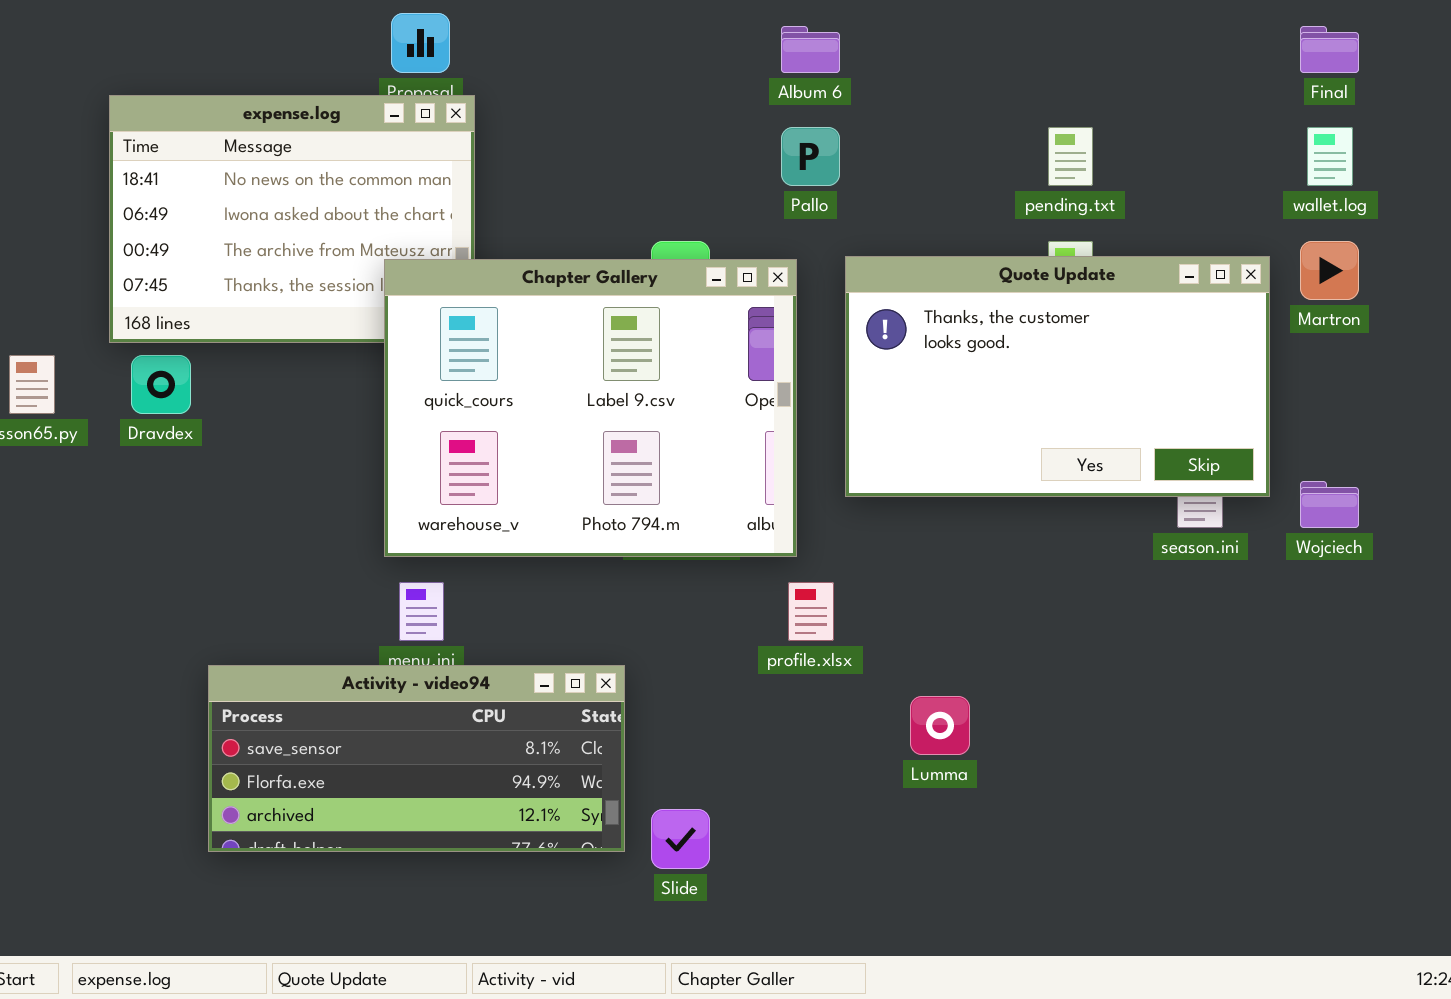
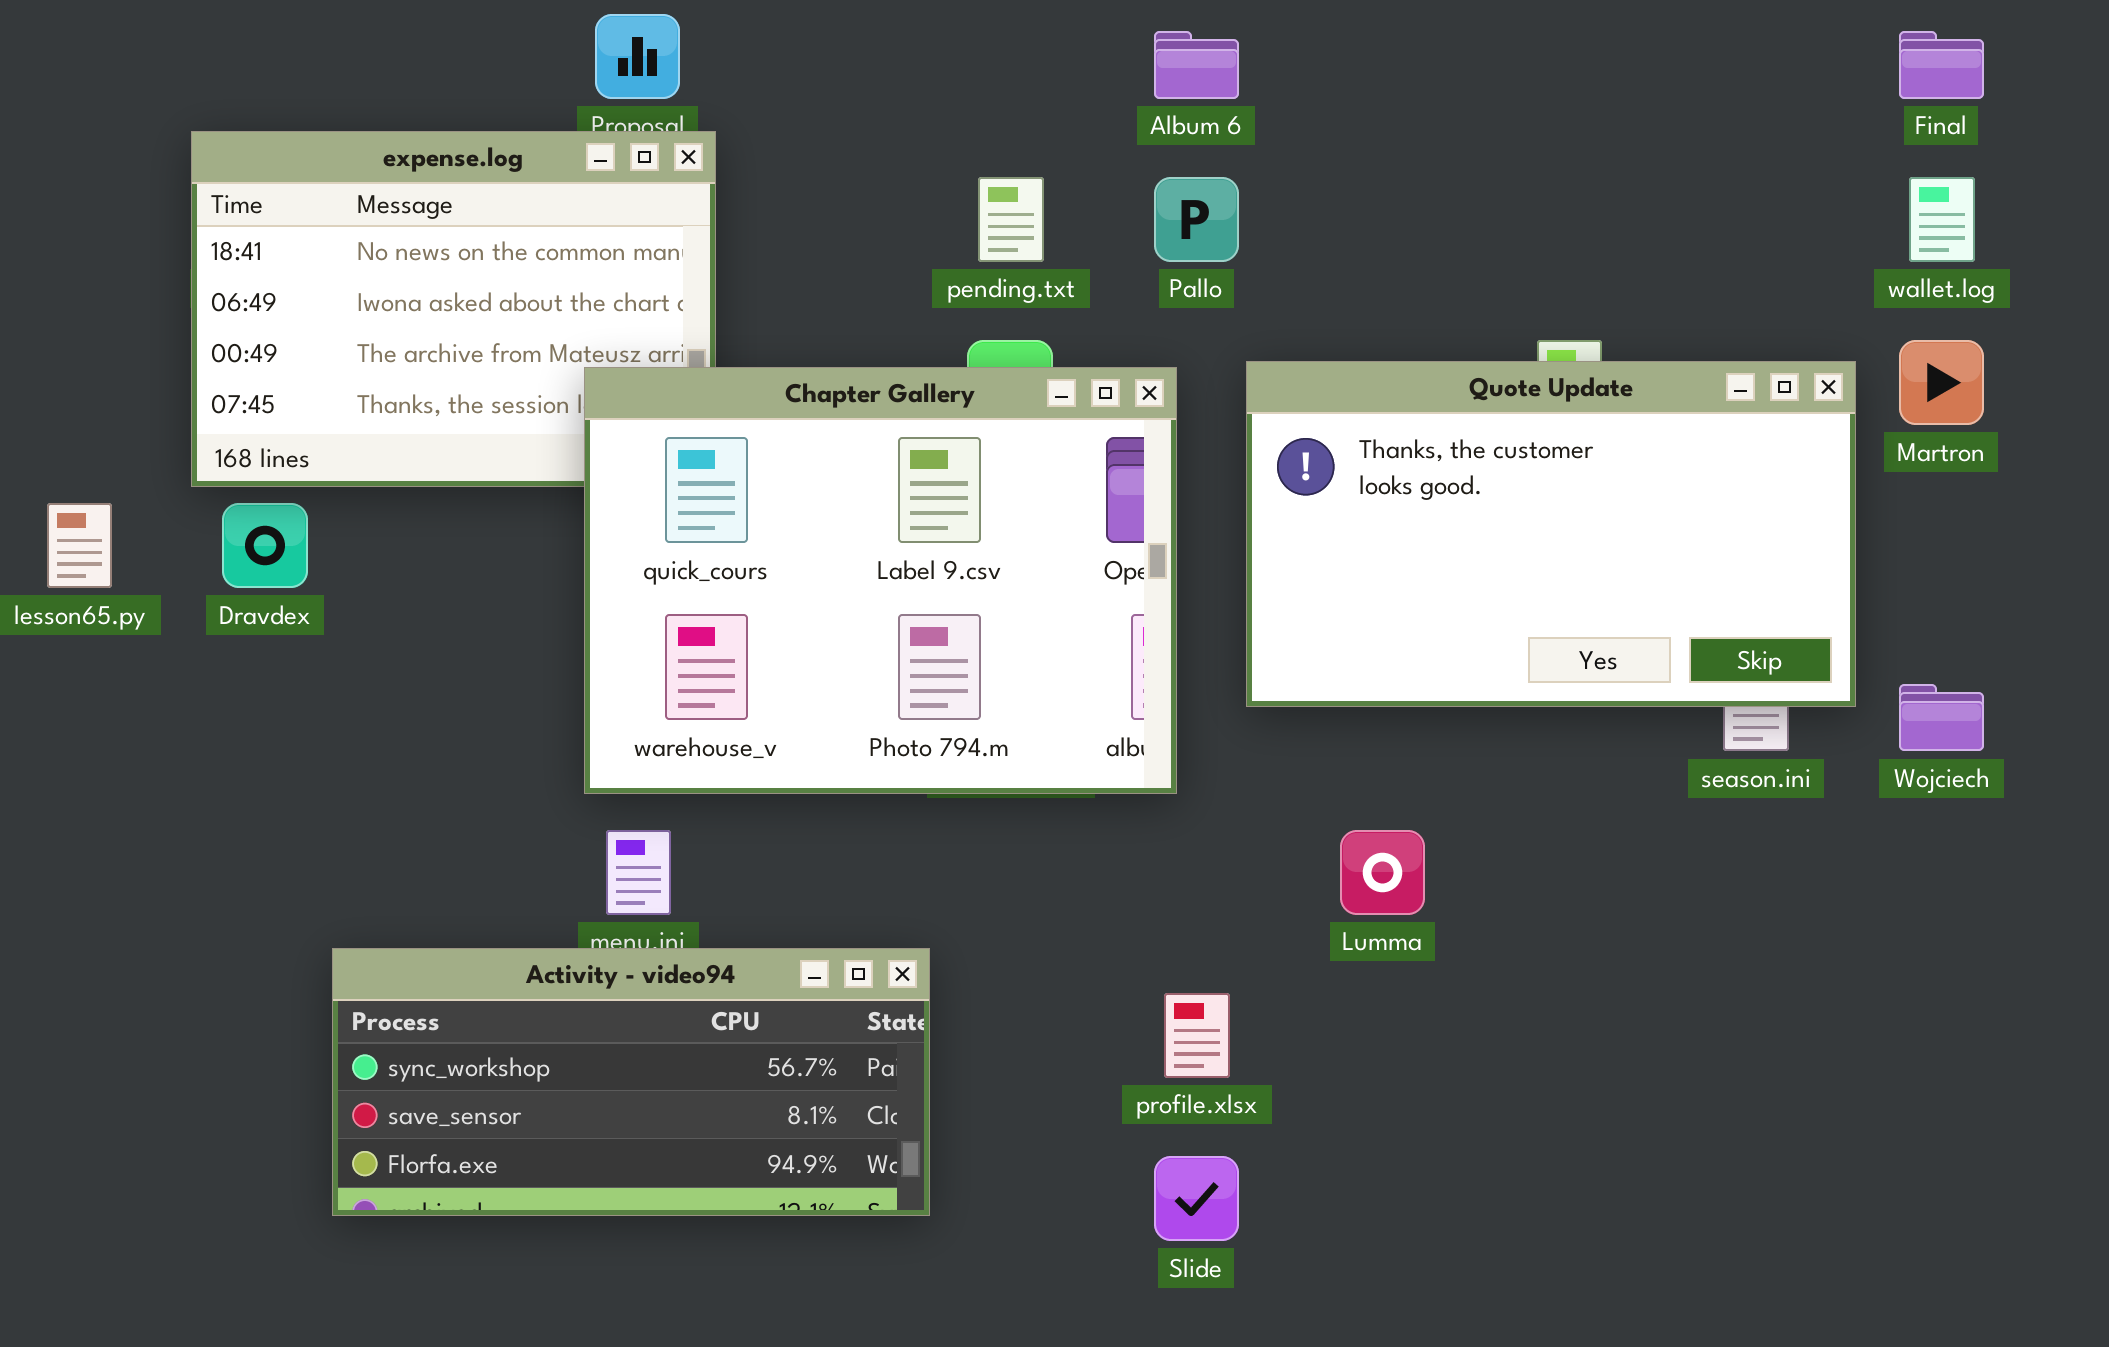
pending.txt: [1048,127,1093,186] -> [978,177,1044,262], moved
profile.xlsx: [788,582,834,641] -> [1164,993,1230,1078], moved
Activity - video94: [208,665,625,852] -> [332,948,930,1216], scrolled up 1 row
Lumma: [910,696,970,755] -> [1340,830,1425,915], moved
Slide: [651,809,710,869] -> [1154,1156,1239,1241], moved

